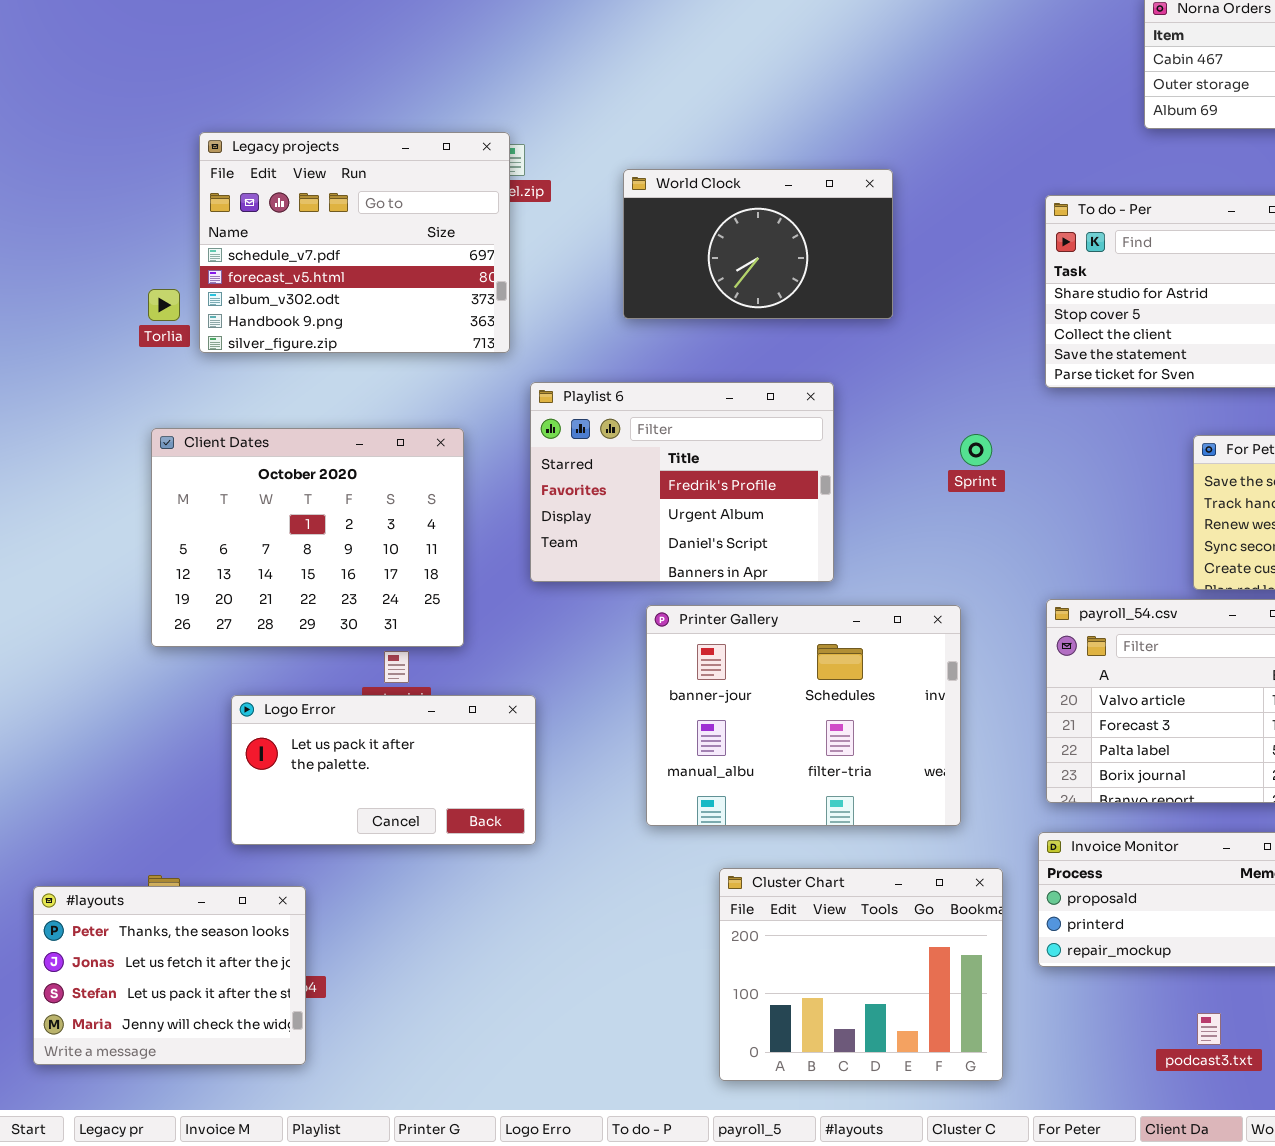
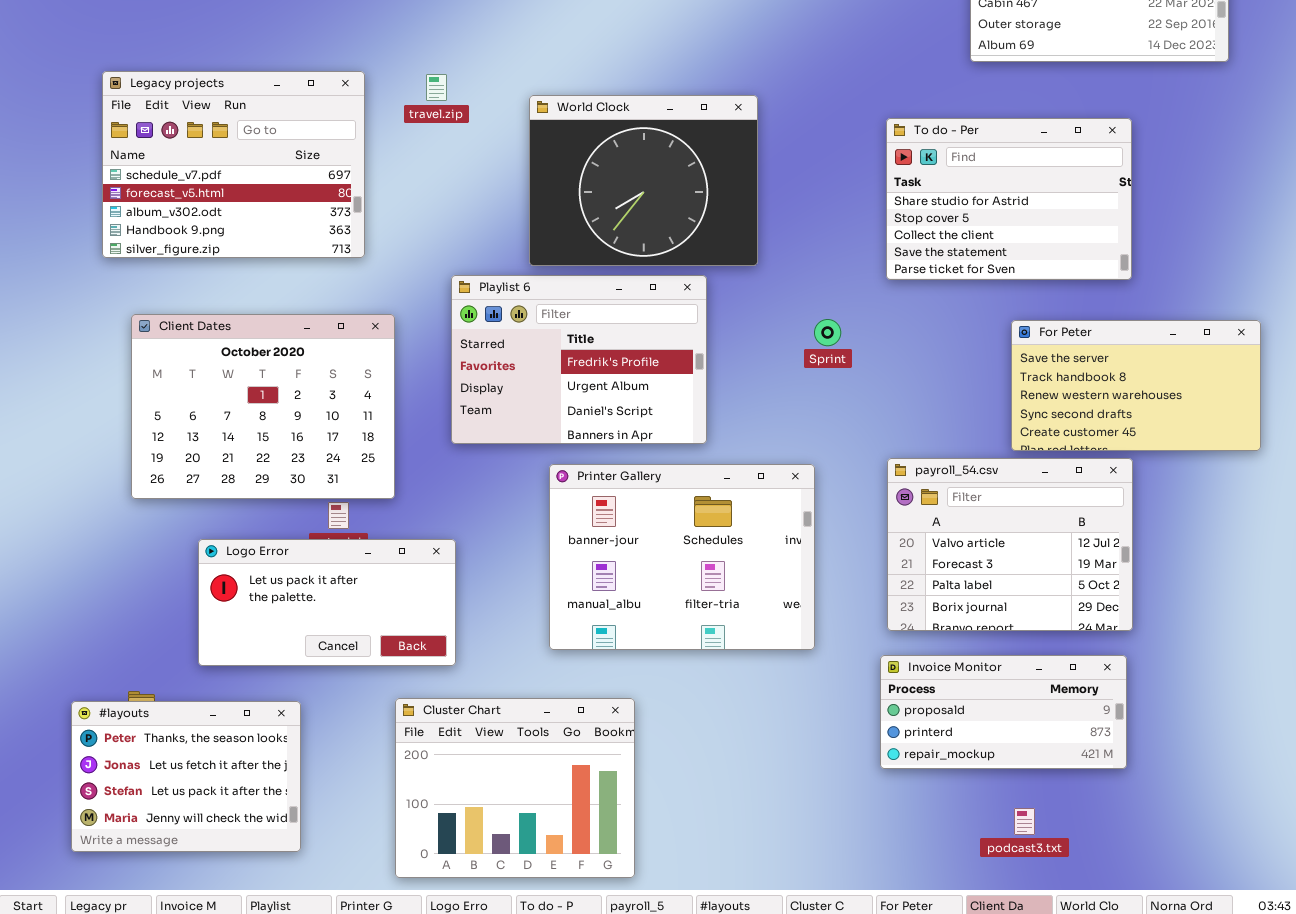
Legacy projects: [199,132,510,353] -> [102,71,365,258], moved
World Clock: [623,169,893,319] -> [529,95,758,266], resized
Cluster Chart: [719,868,1003,1081] -> [395,698,635,878], moved
#layouts: [33,886,306,1065] -> [71,701,301,852], moved

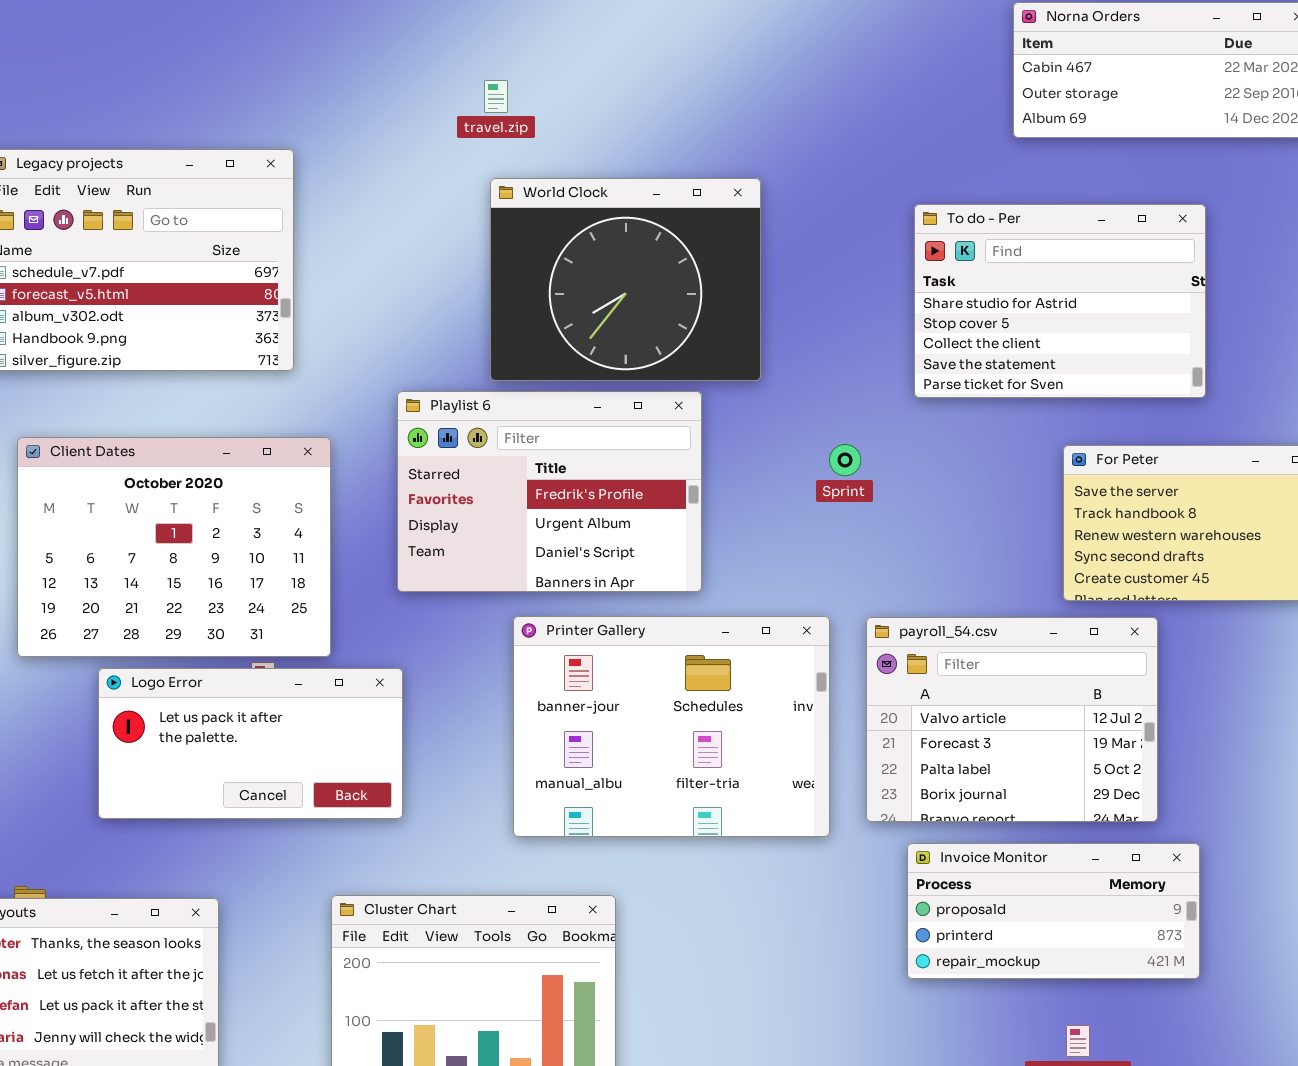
travel.zip: [426,74,447,101] -> [484,80,508,113], moved
payroll_54.csv: [887,458,1133,631] -> [866,617,1158,822], moved
Logo Error: [198,539,456,666] -> [98,668,403,819], moved

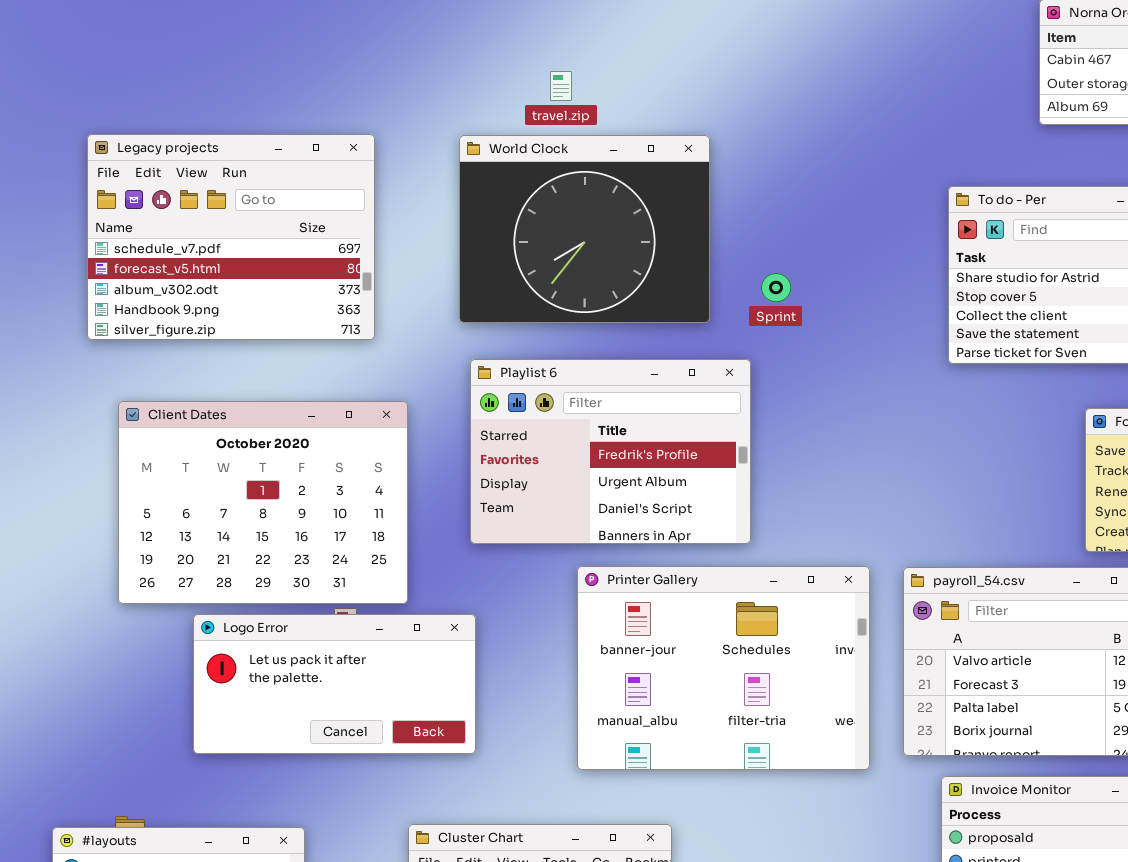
World Clock: [490,178,761,381] -> [459,135,710,323], moved
Sprint: [829,444,861,476] -> [761,273,791,302], moved

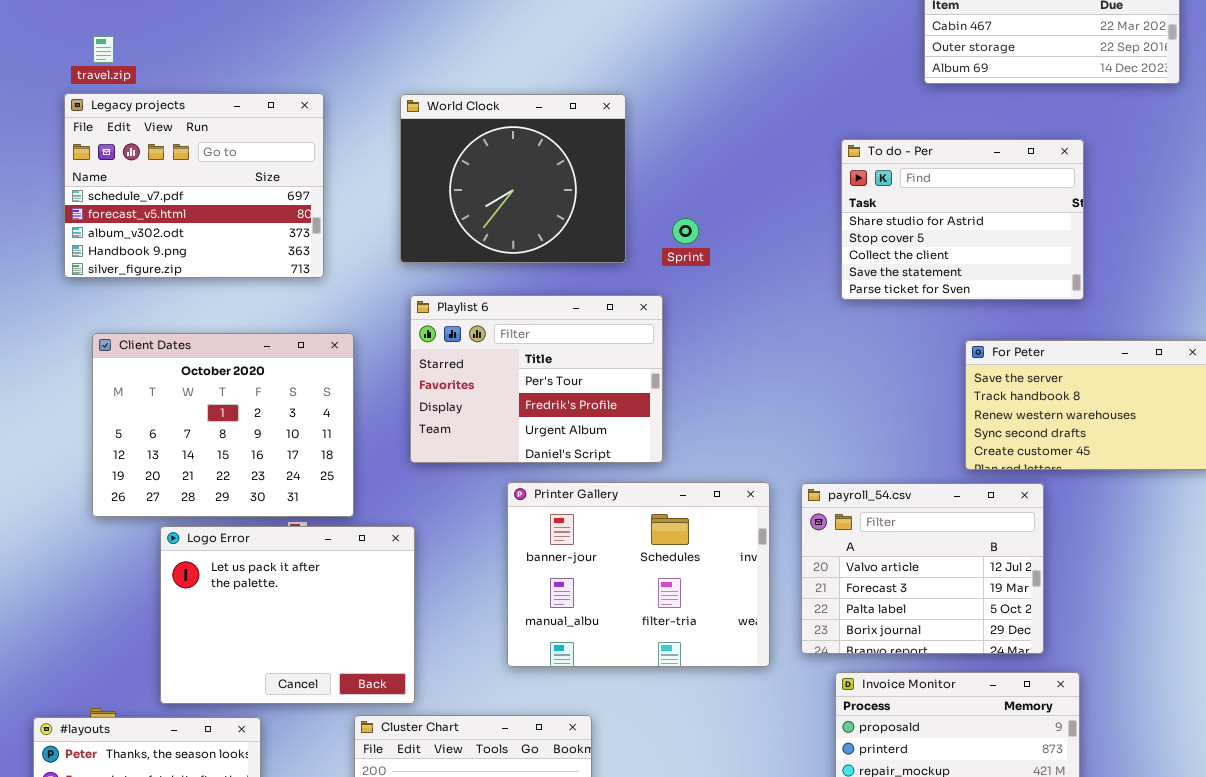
travel.zip: [550,71,572,101] -> [93,36,114,63], moved
Playlist 6: [470,359,751,544] -> [410,295,663,463], scrolled up 1 row
Logo Error: [193,614,476,754] -> [160,526,415,704], resized

